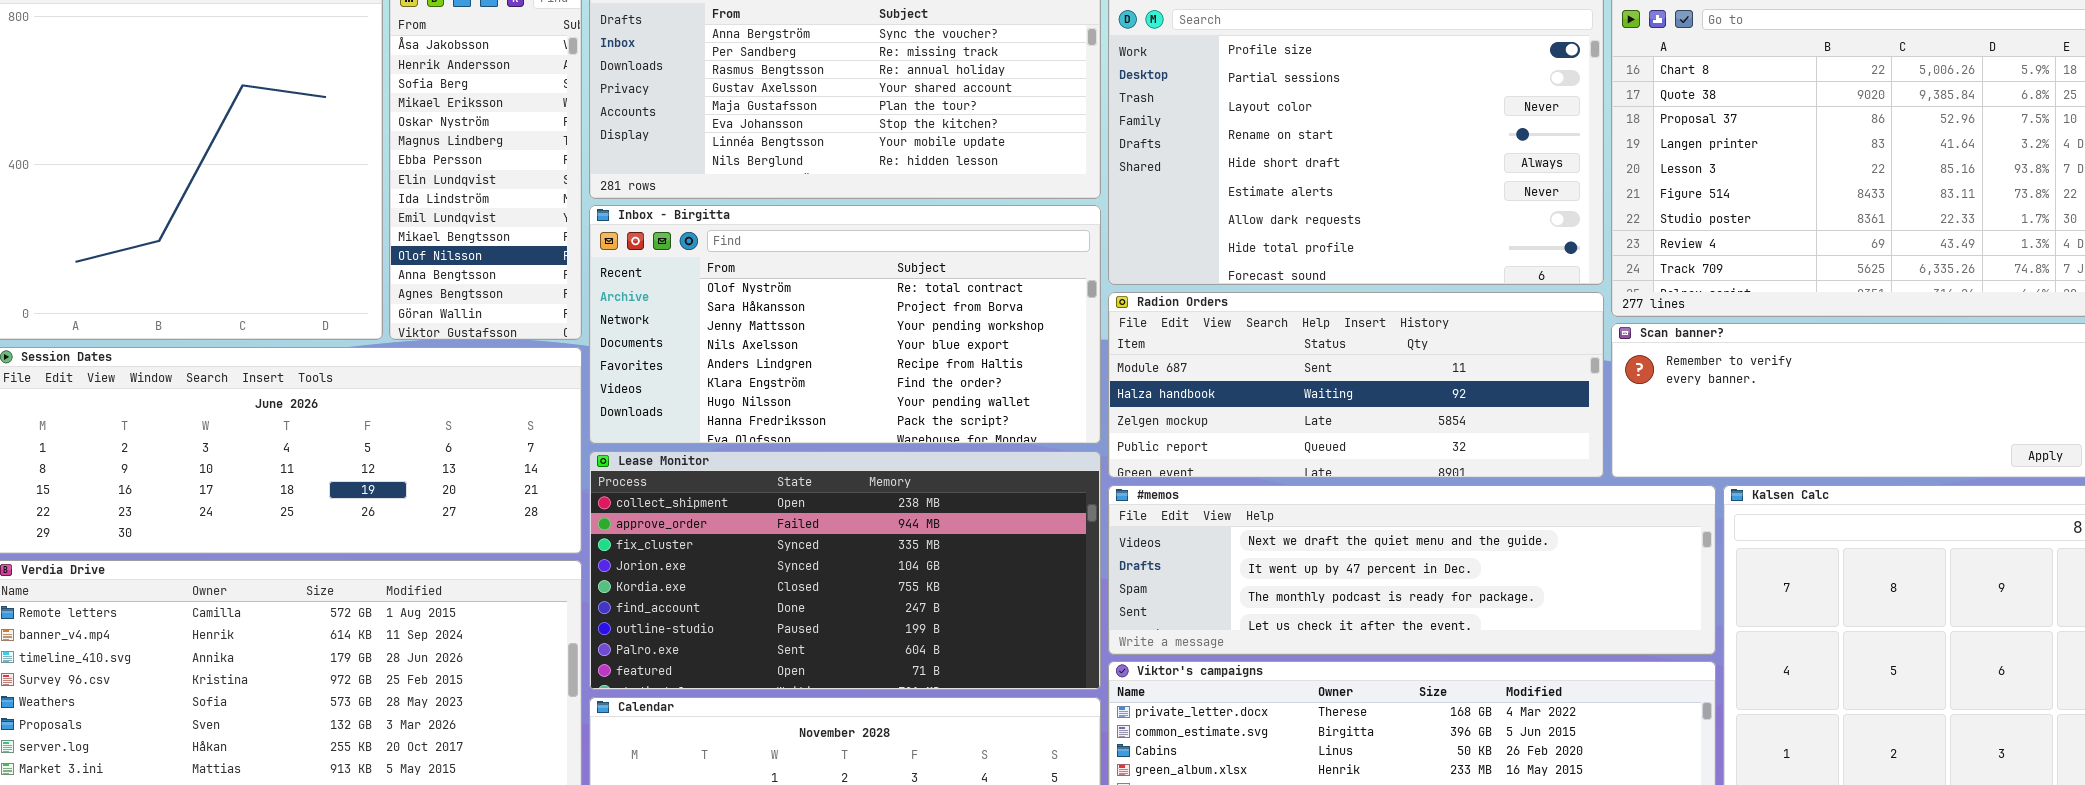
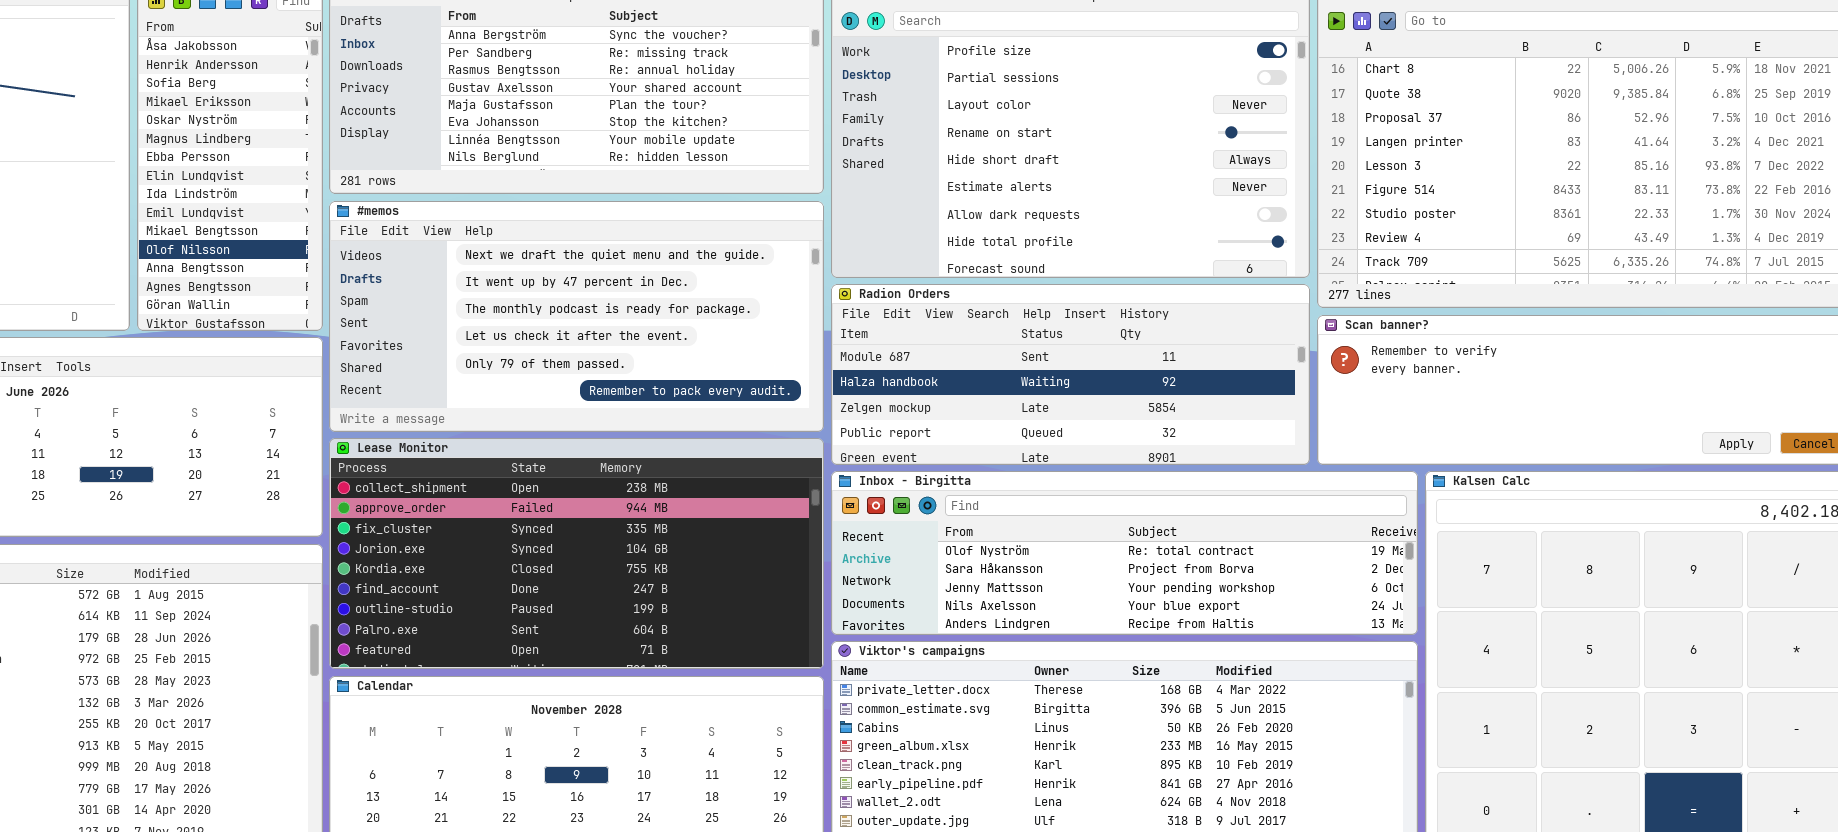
Inbox - Birgitta: [589,205,1101,444] -> [831,471,1418,635], moved, resized
#memos: [1108,485,1716,655] -> [329,201,824,432], moved, resized

